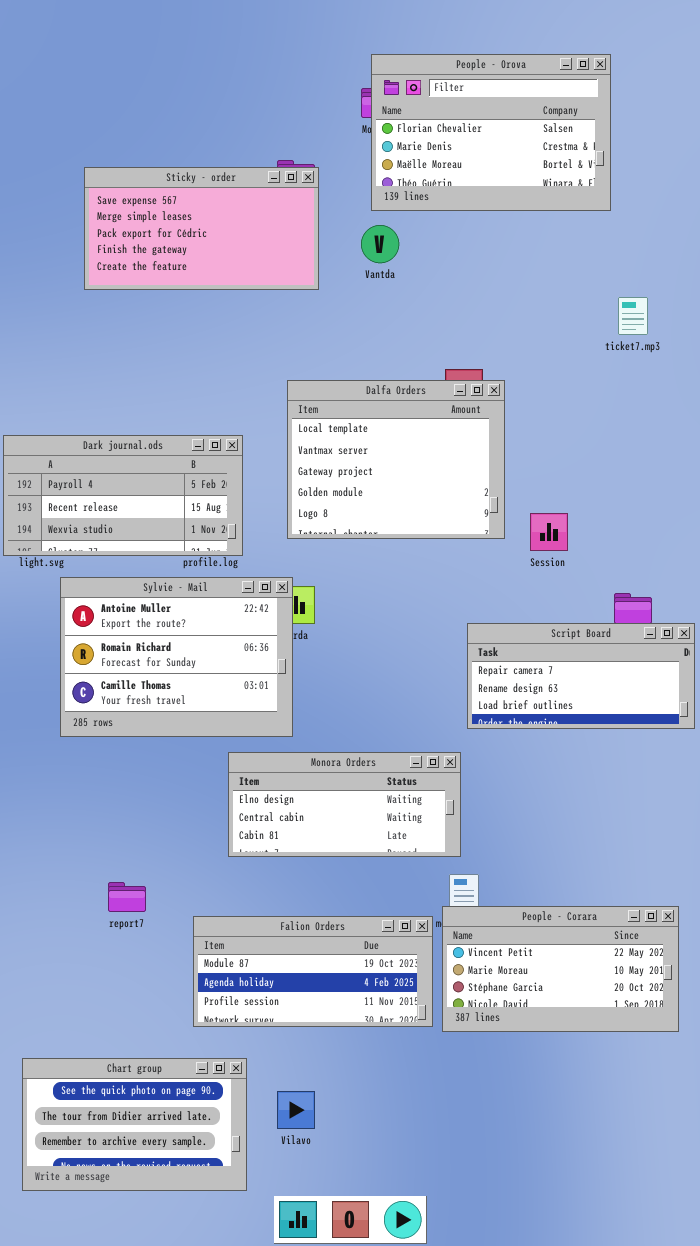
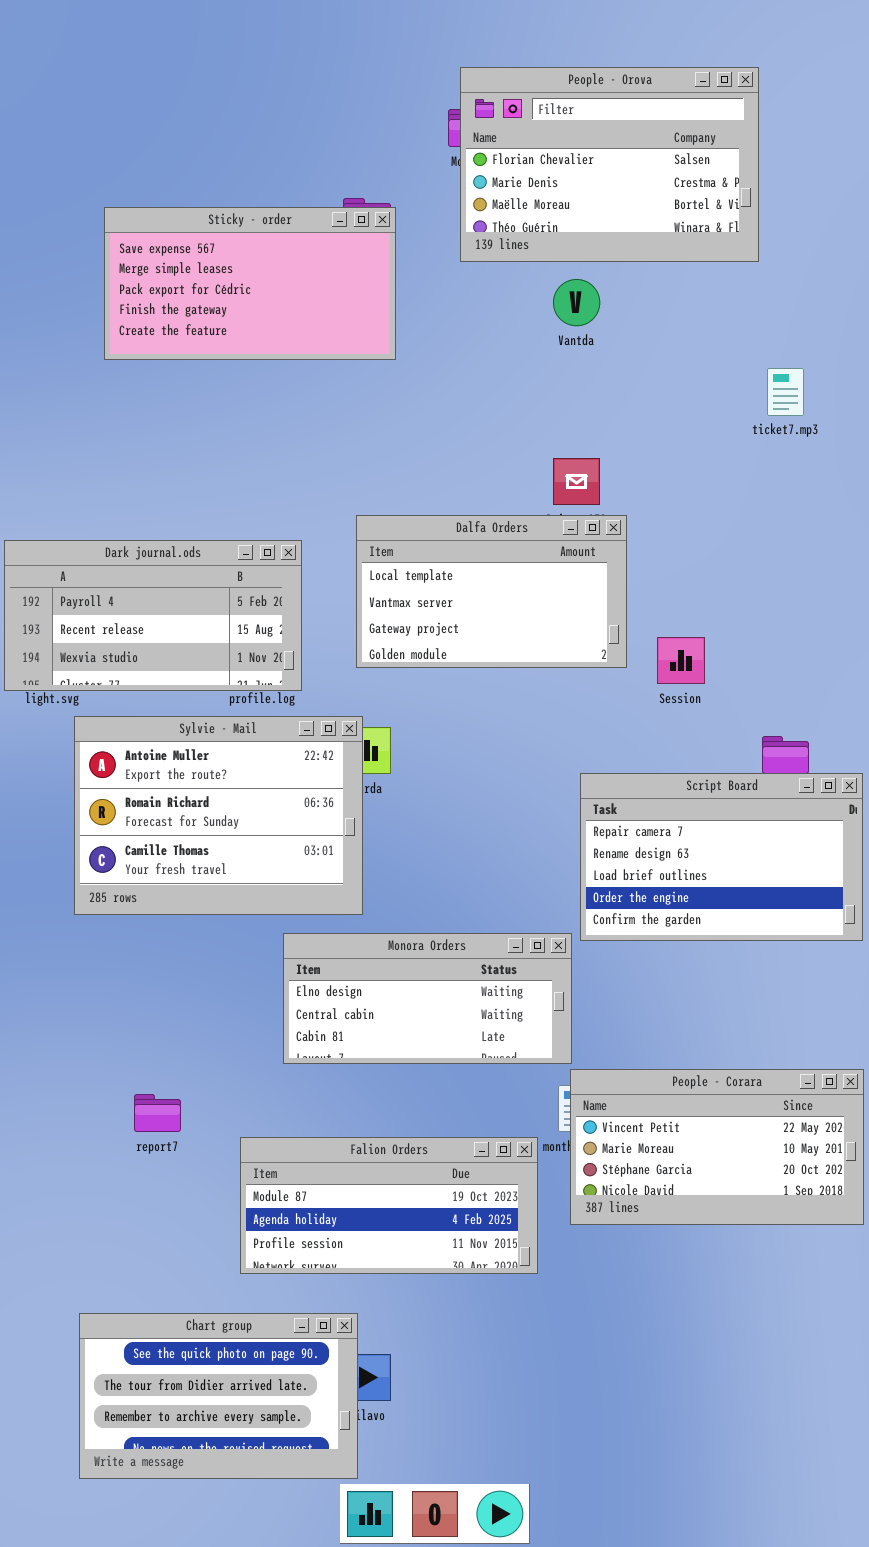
Vantda: [361,225,399,263] -> [553,279,600,326], moved
Dalfa Orders: [287,380,505,539] -> [356,515,627,668], resized
Script Board: [467,623,695,729] -> [580,773,863,941], resized
People - Corara: [442,906,679,1032] -> [570,1069,864,1225], moved
Chart group: [22,1058,247,1191] -> [79,1313,358,1479], moved

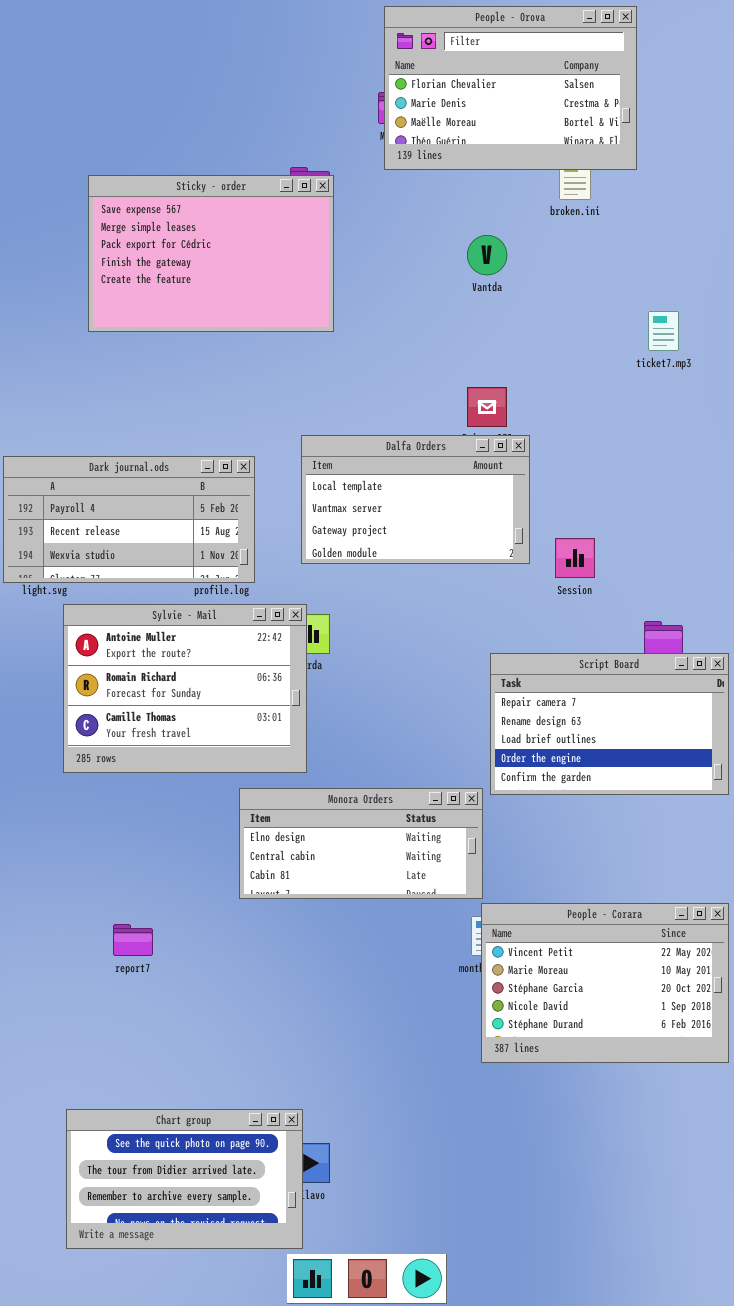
People - Orova: [460,67,759,262] -> [384,6,637,170], moved
Sticky - order: [104,207,396,360] -> [88,175,334,332], resized
People - Corara: [570,1069,864,1225] -> [481,903,729,1063], resized
Falion Orders: [240,1137,538,1274] -> none, closed

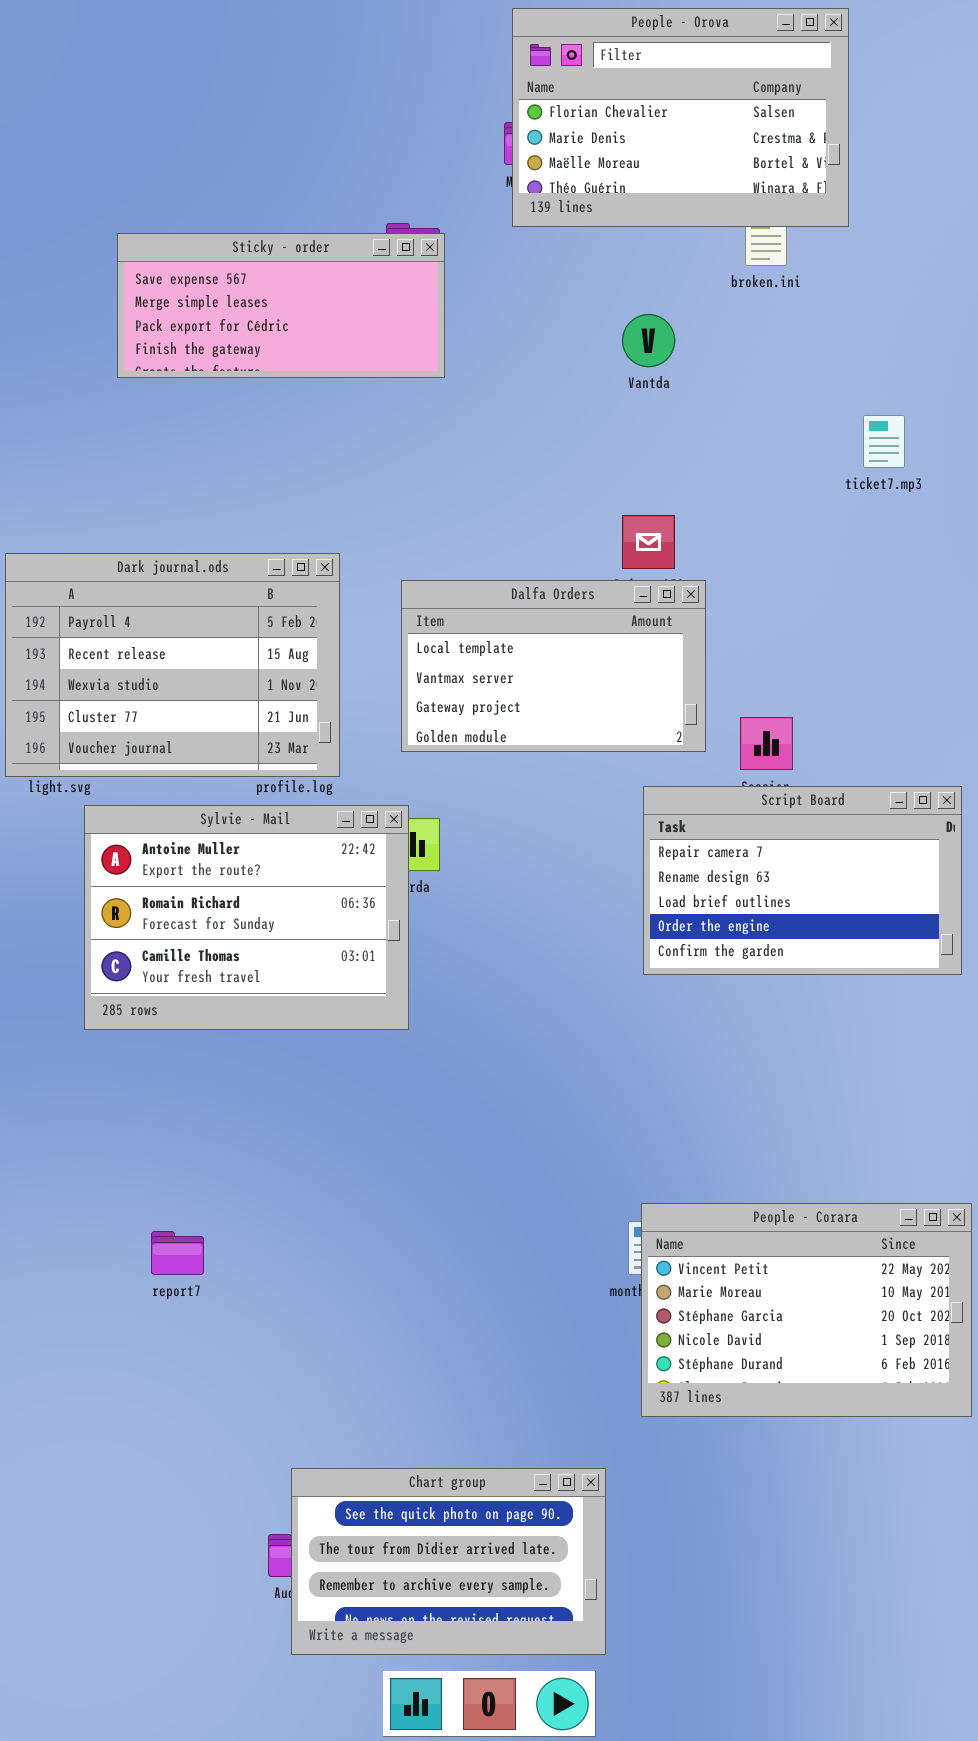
Sticky - order: [88,175,334,332] -> [117,233,445,378], resized
Dark journal.ods: [3,456,255,583] -> [5,553,340,777], resized
Script Board: [490,653,729,795] -> [643,786,962,975], moved
Monora Orders: [239,788,483,899] -> none, closed
Chart group: [66,1109,303,1249] -> [291,1468,606,1655], moved

